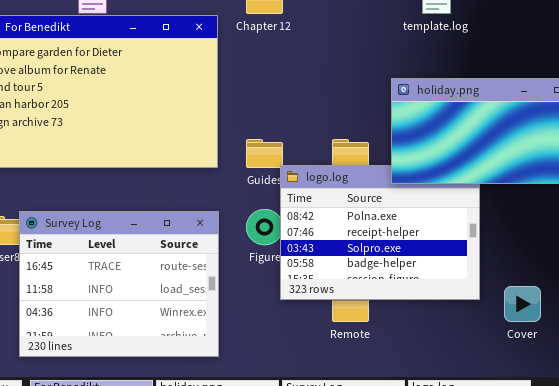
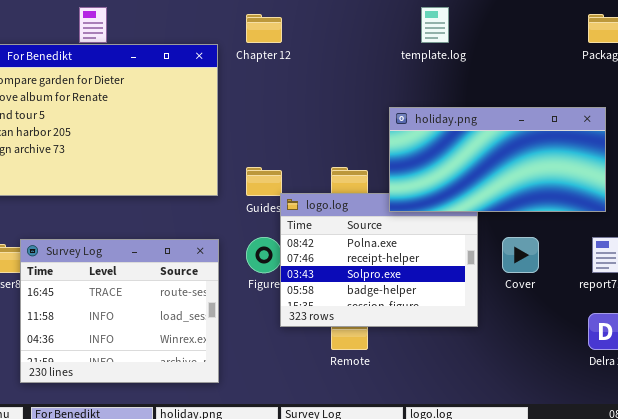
Cover: [504,286,541,322] -> [502,237,539,273], moved

